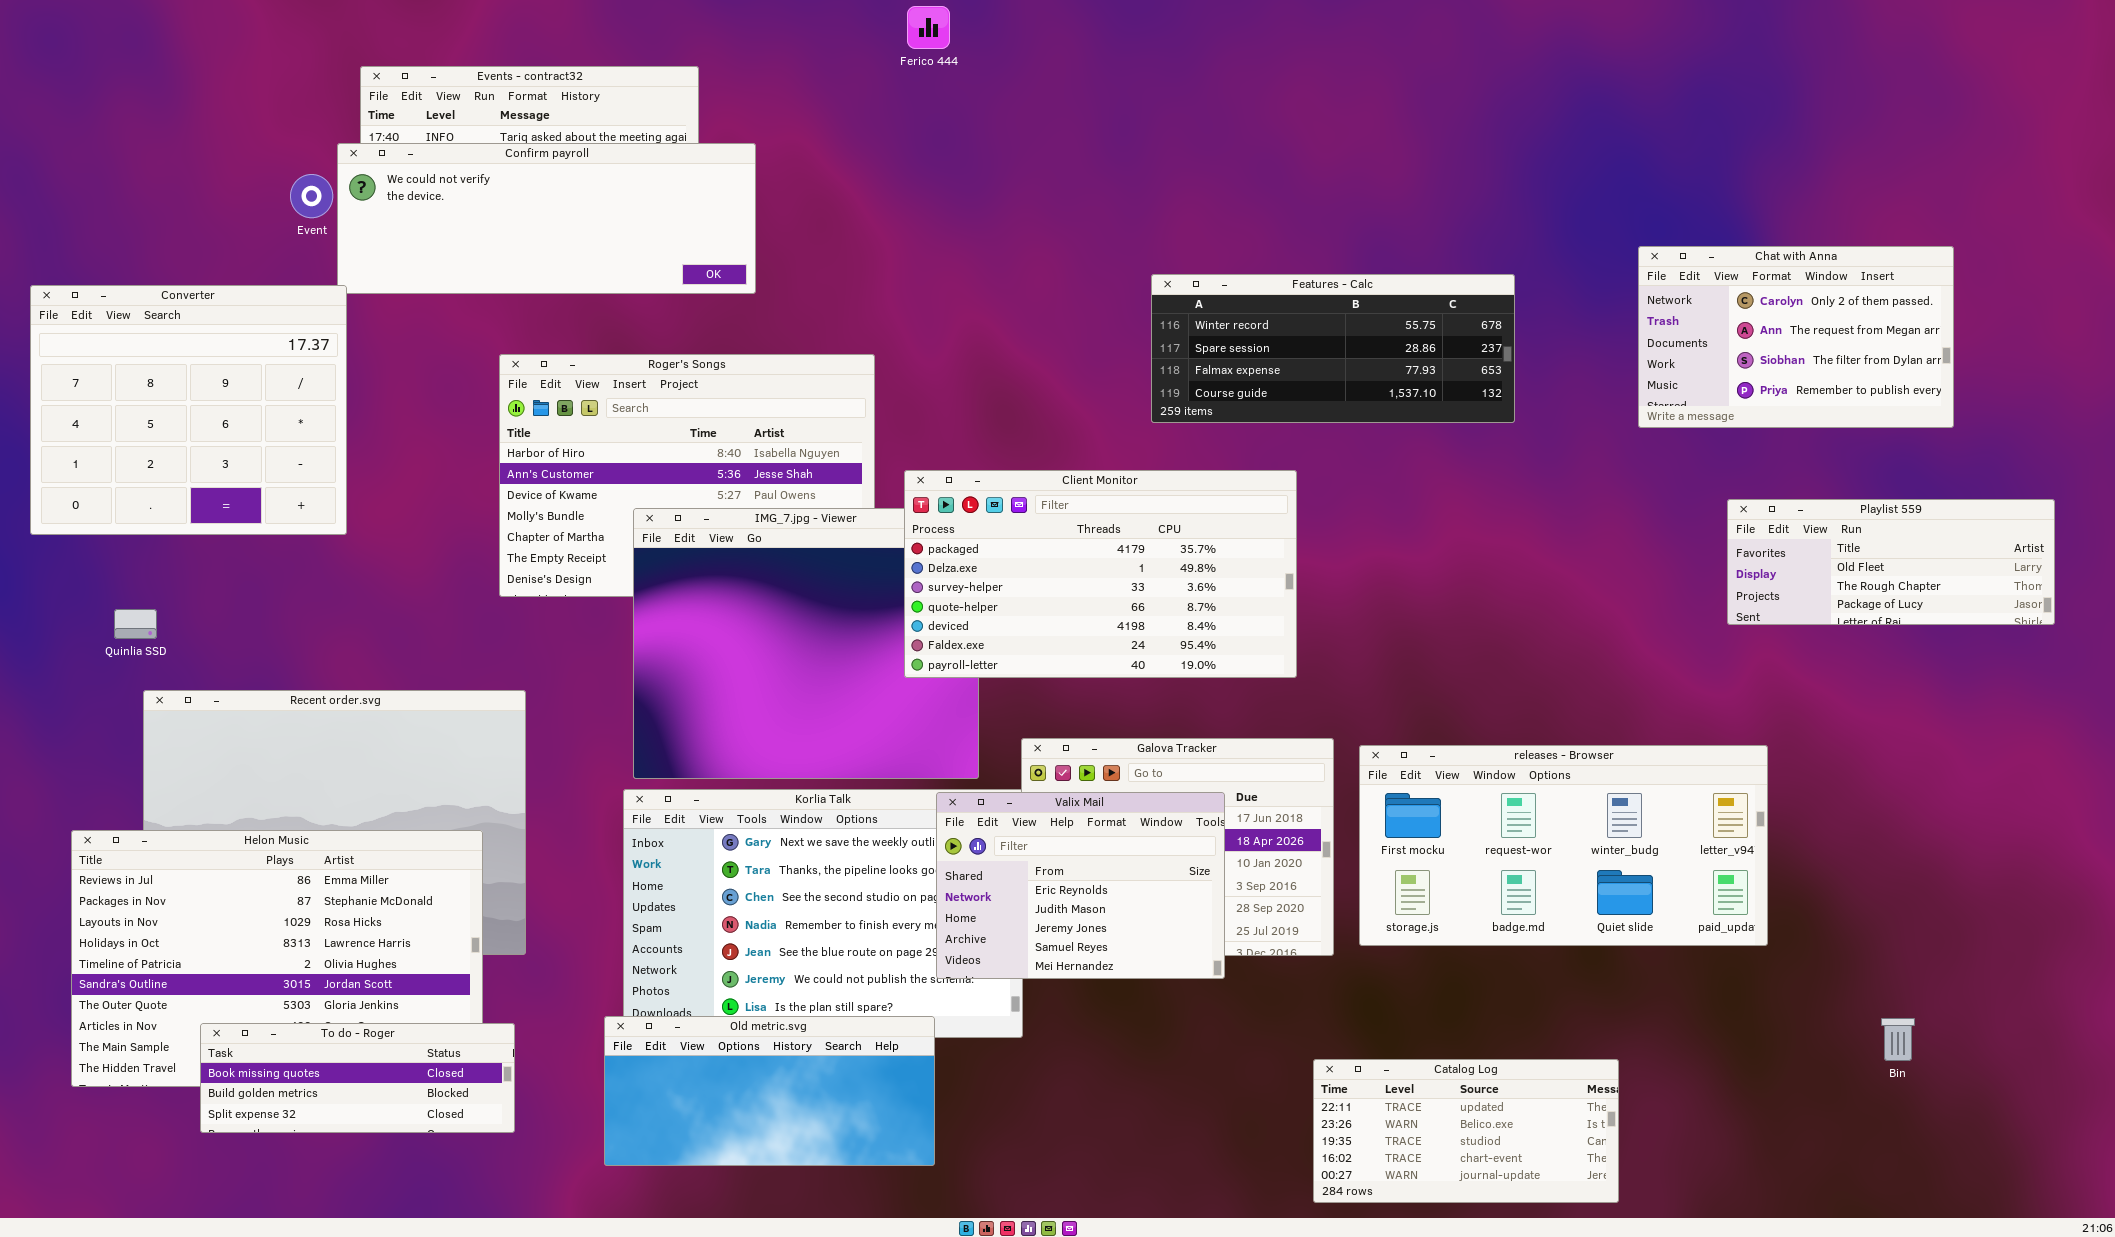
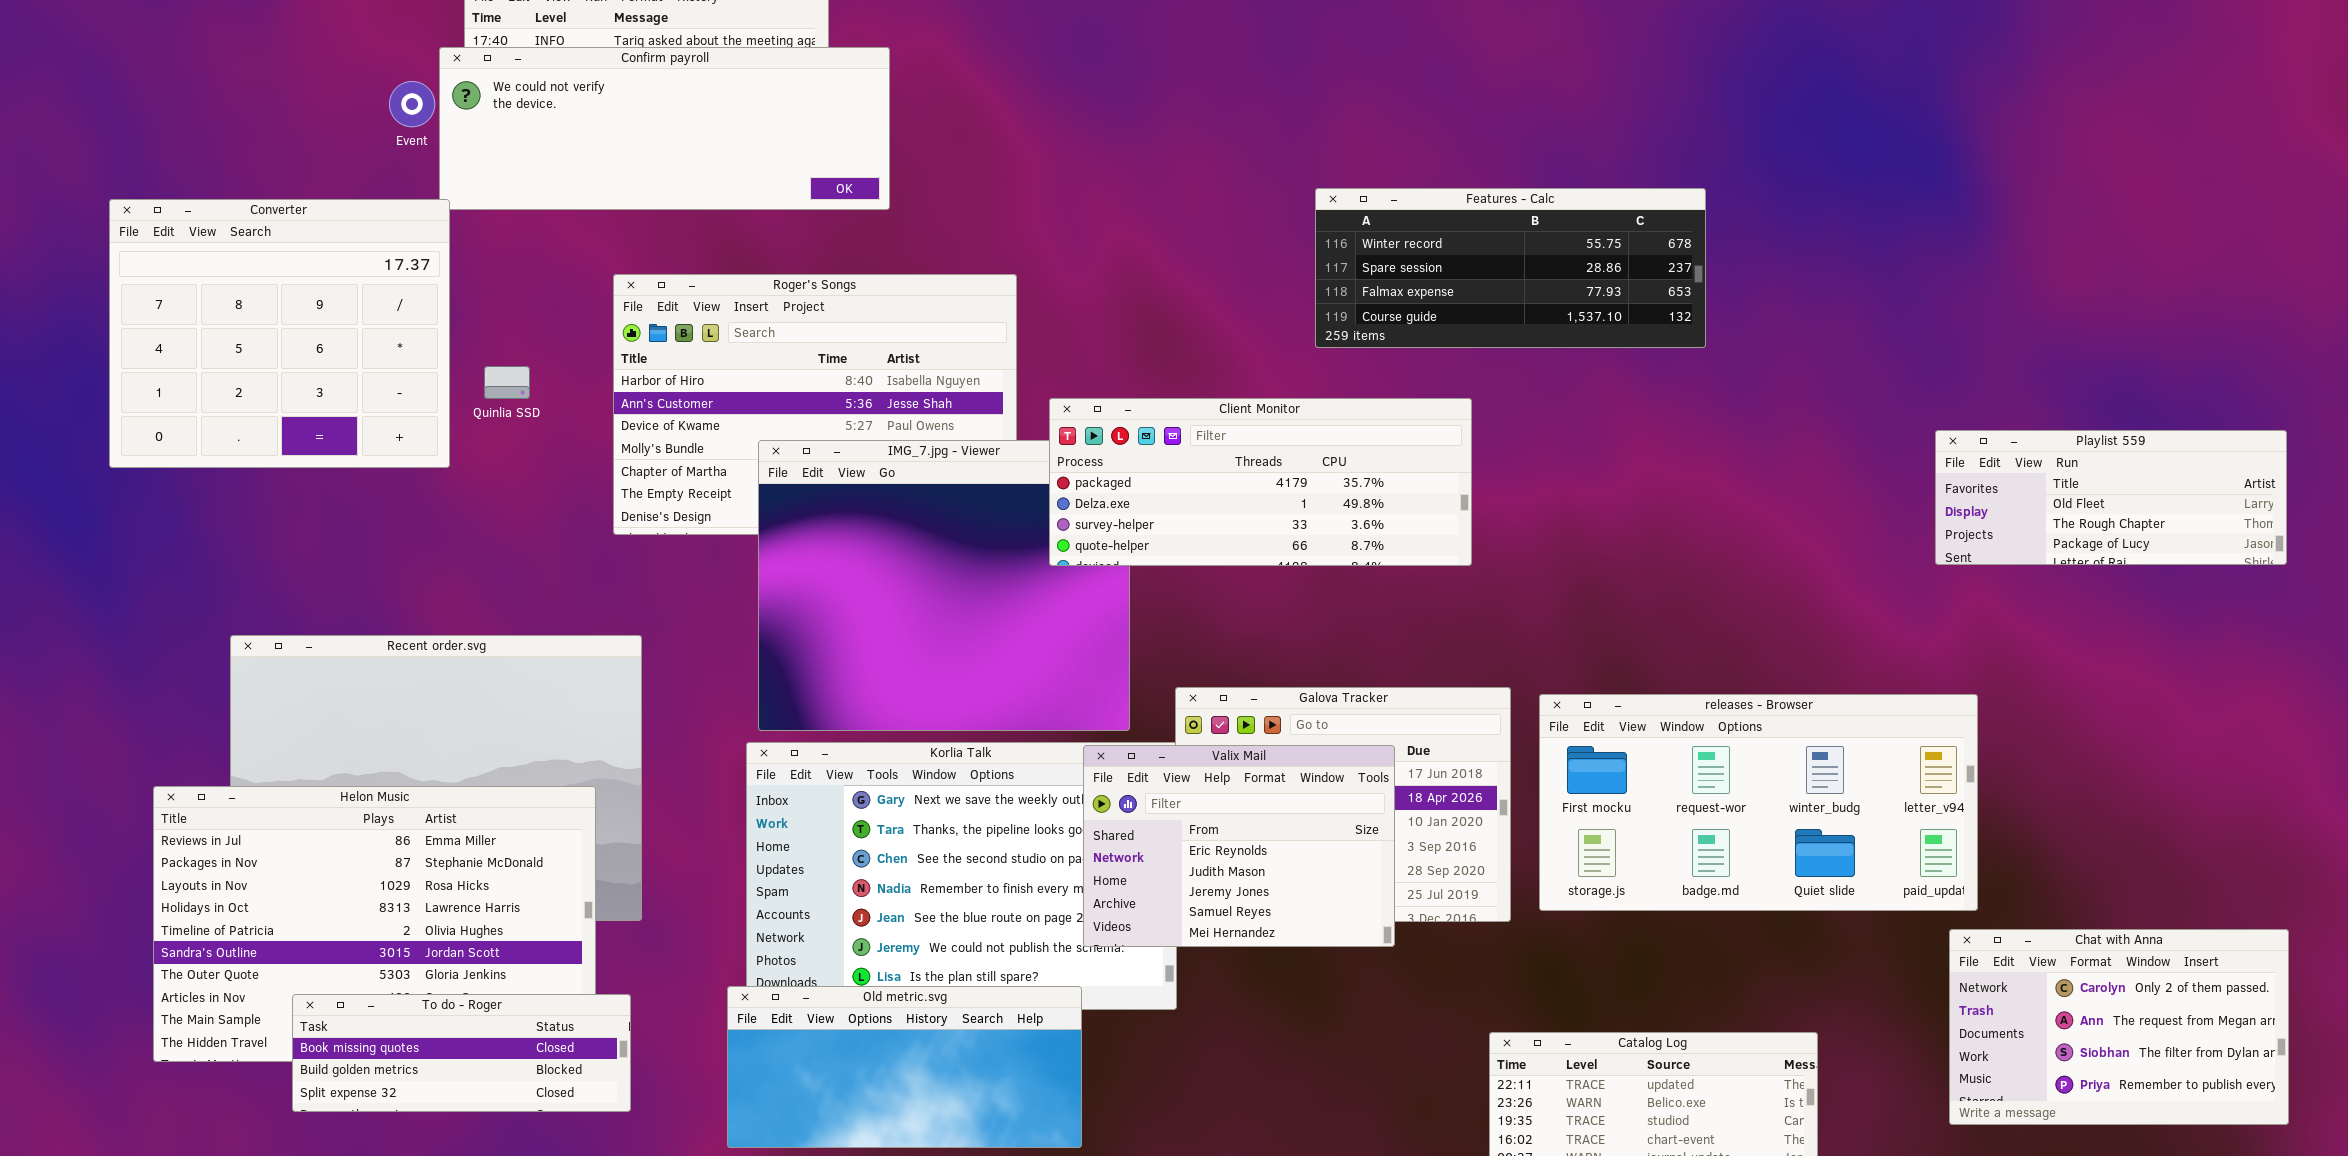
Chat with Anna: [1638,246,1954,428] -> [1949,929,2289,1125], moved
Client Monitor: [904,470,1297,678] -> [1049,398,1472,566], resized
Quinlia SSD: [114,609,157,639] -> [484,366,530,399], moved

